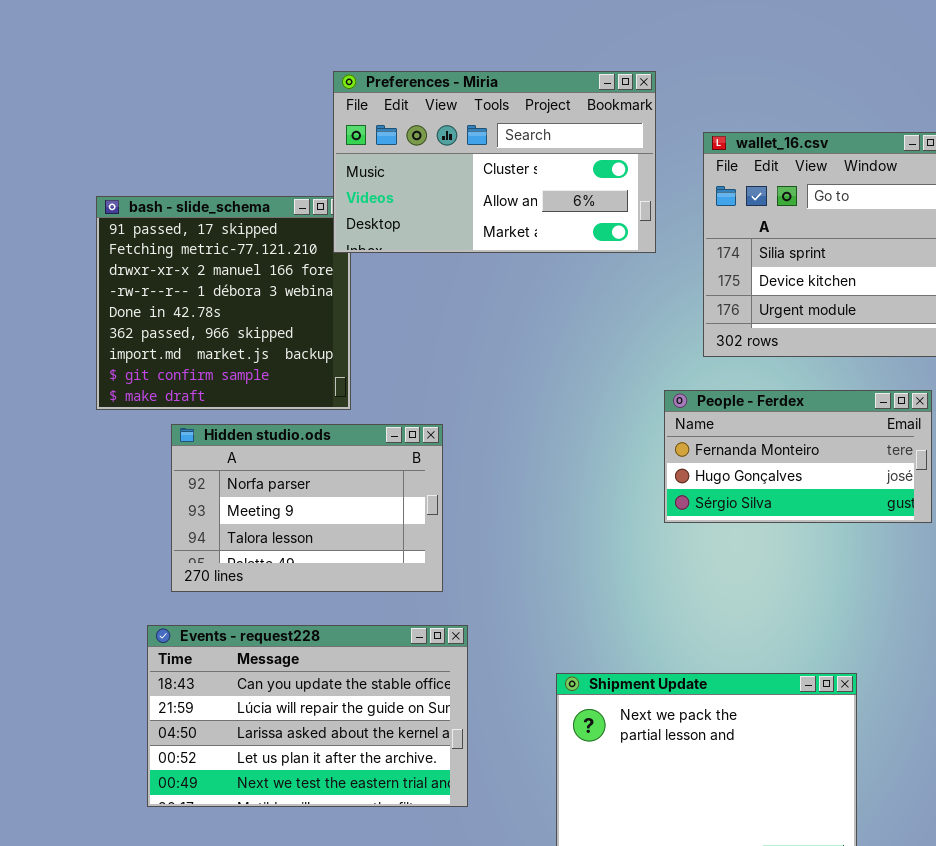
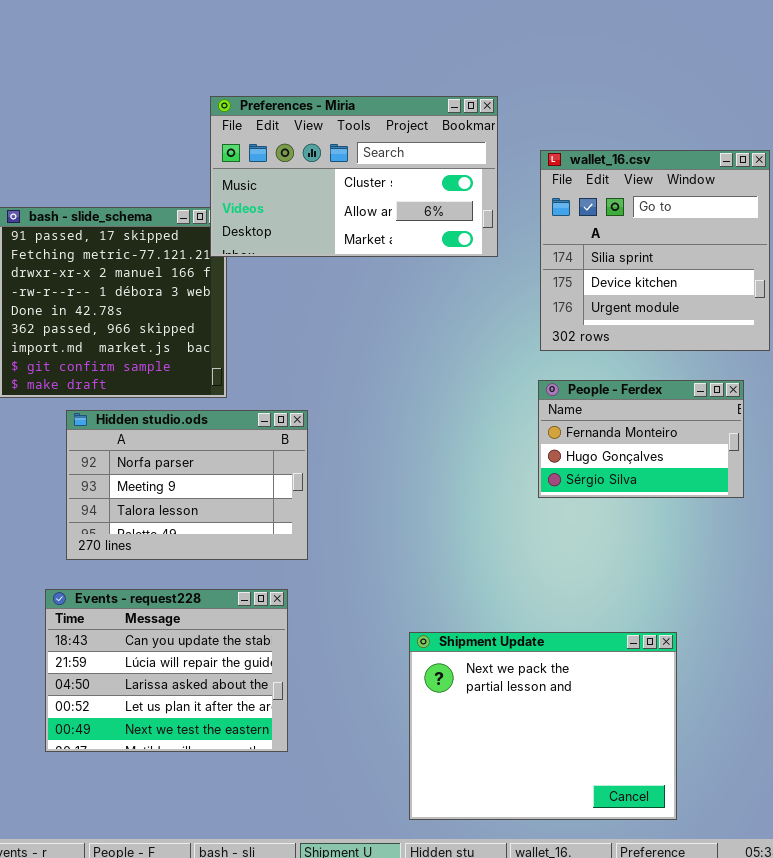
People - Ferdex: [664,390,932,523] -> [538,380,744,498], resized
Events - request228: [147,625,468,807] -> [45,589,288,752], resized

